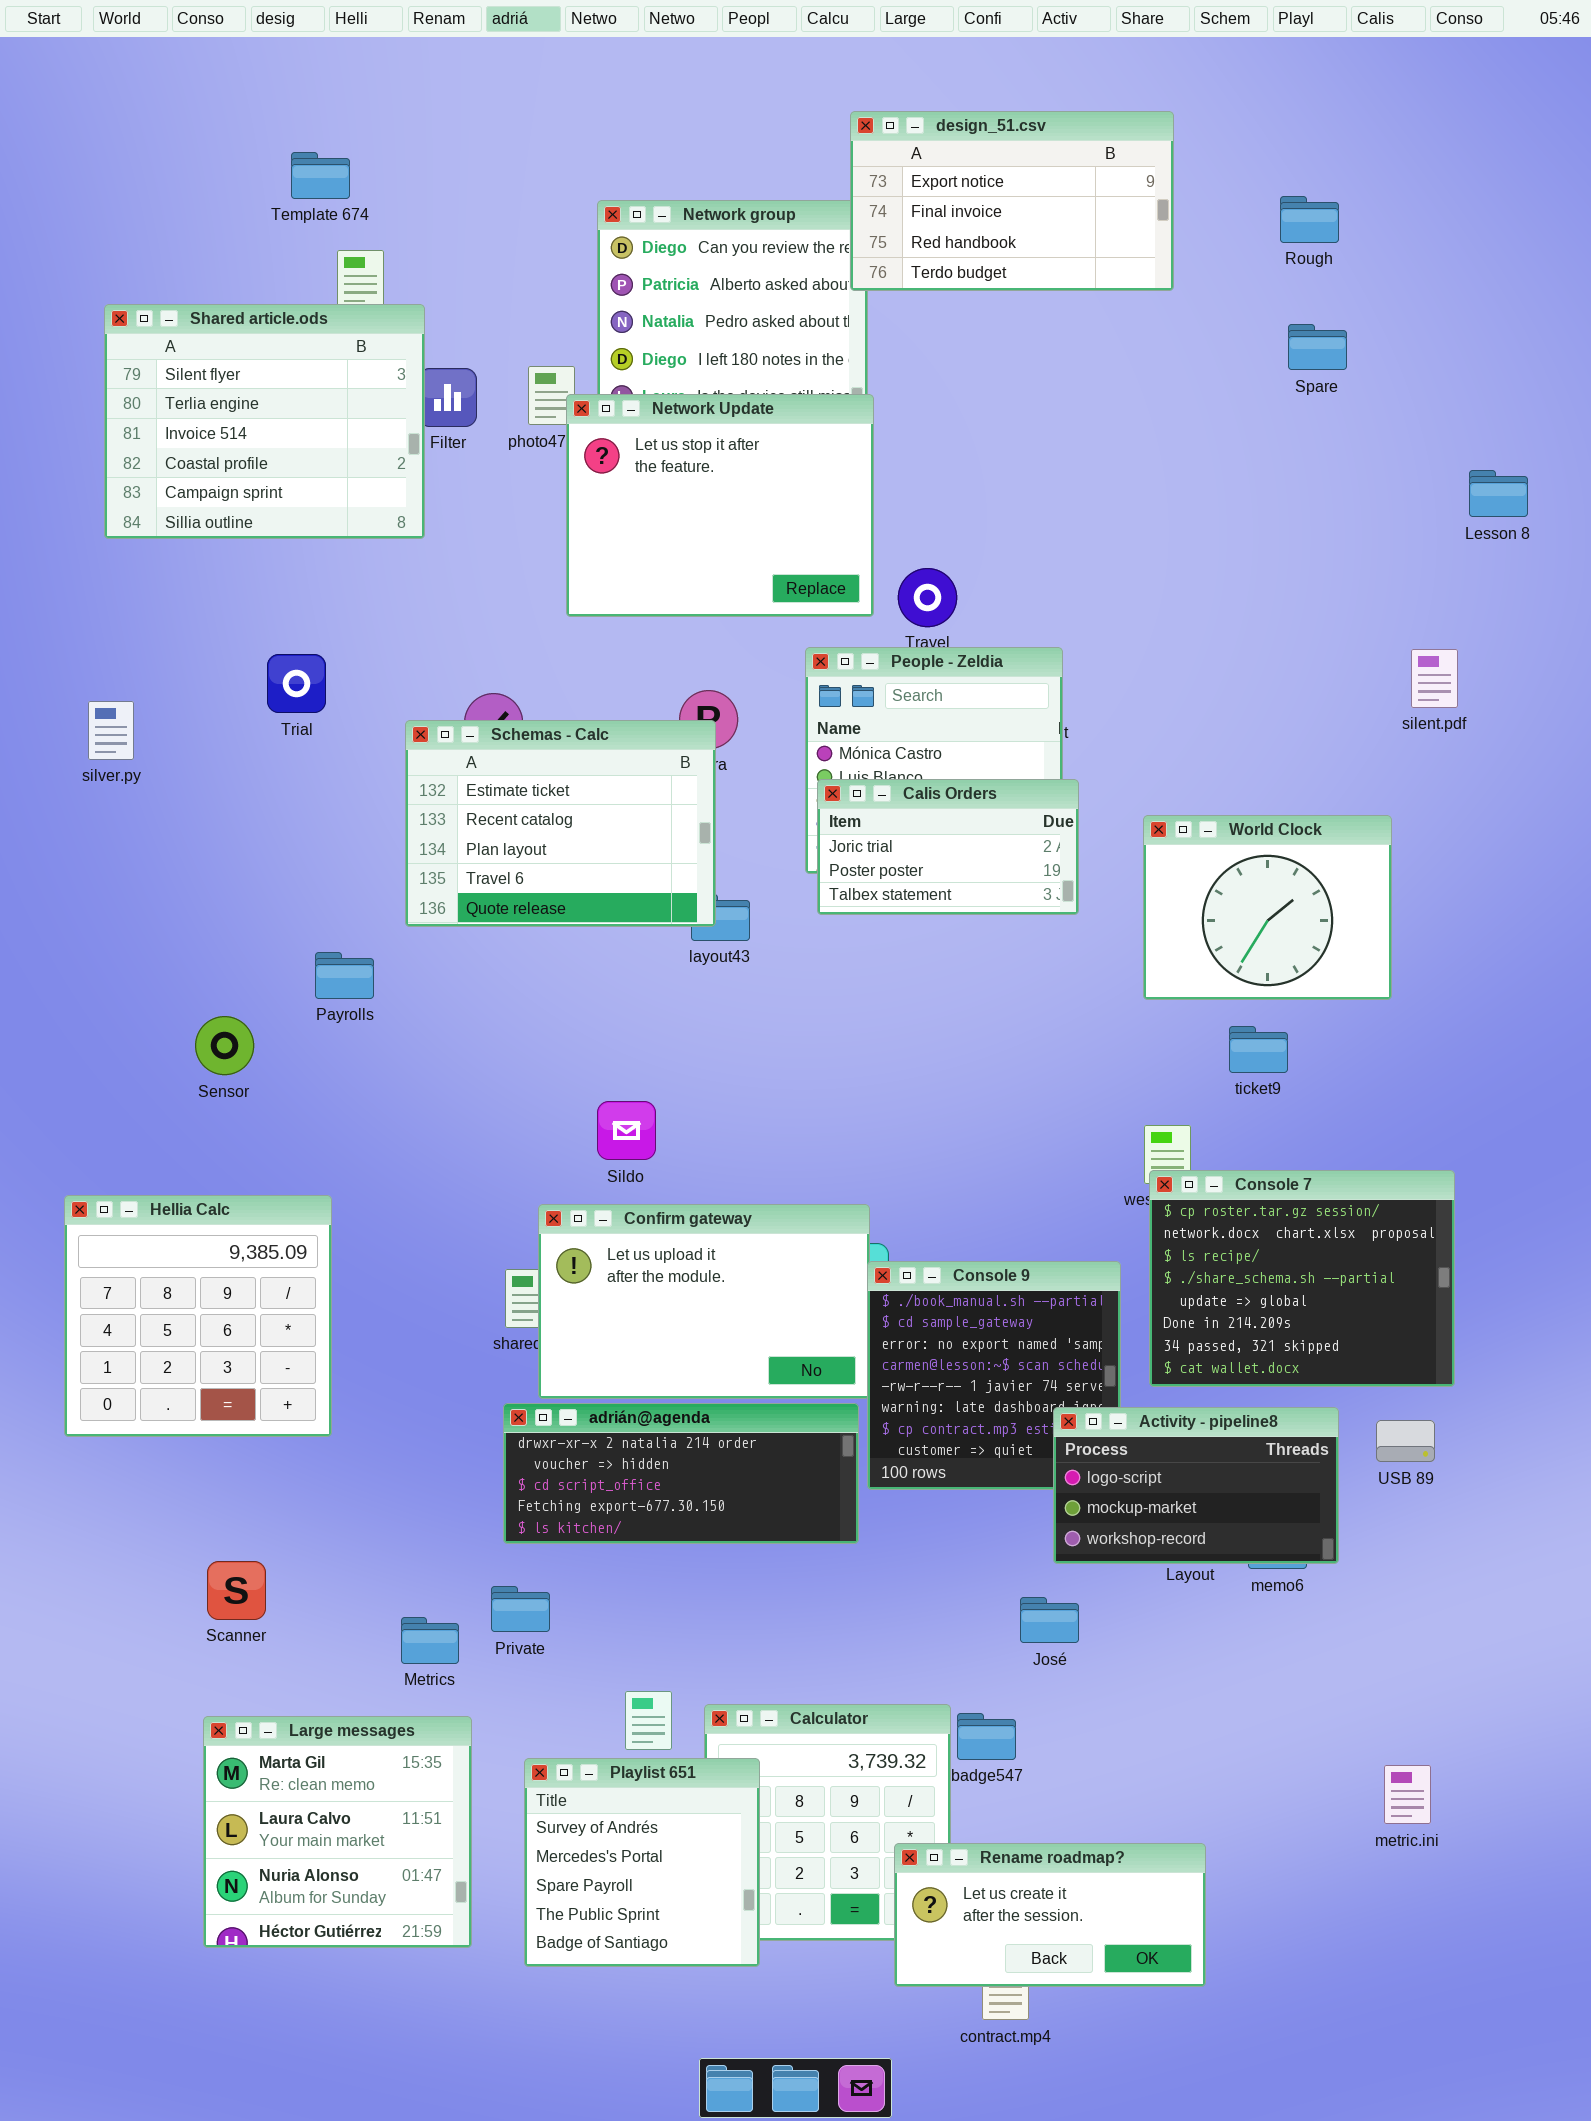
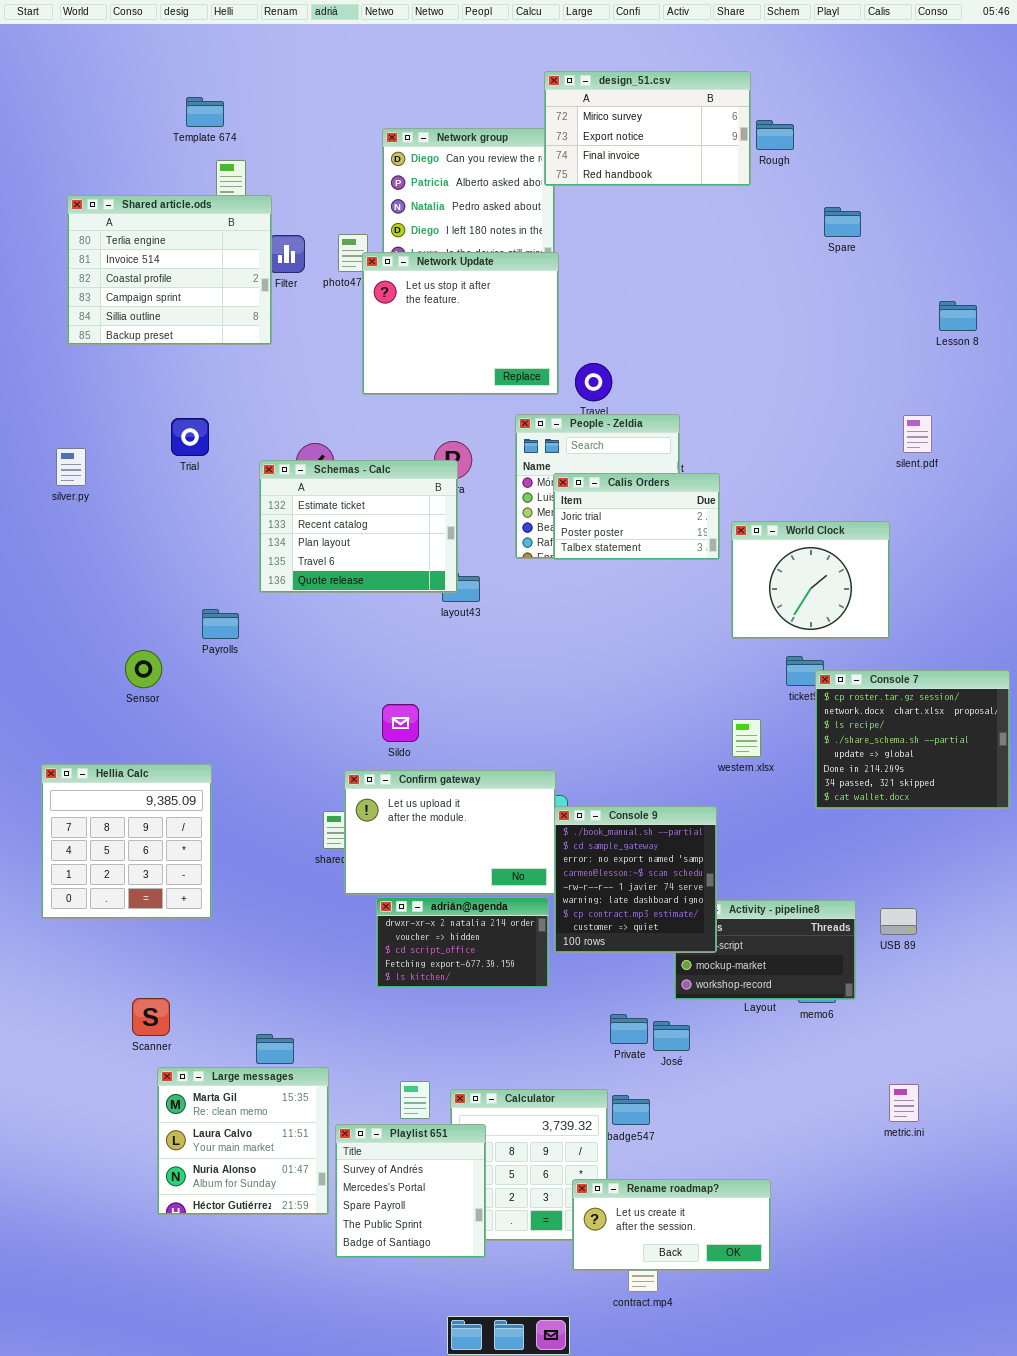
design_51.csv: [850,111,1174,291] -> [544,71,751,186], scrolled up 1 row
Rough: [1280,196,1339,243] -> [756,120,794,150], moved
Shared article.ods: [104,304,425,539] -> [67,195,272,345], scrolled down 1 row
Calis Orders: [817,779,1079,915] -> [553,473,720,560], moved
Console 7: [1149,1170,1455,1387] -> [815,670,1010,809], moved
Console 9: [867,1261,1121,1490] -> [554,806,717,953], raised
adrián@agenda: [503,1403,859,1544] -> [376,897,549,988], resized
Private: [491,1586,550,1632] -> [610,1014,648,1044], moved
Large messages: [203,1716,472,1948] -> [157,1067,329,1215], moved
metric.ini: [1384,1765,1431,1824] -> [889,1084,919,1122], moved

